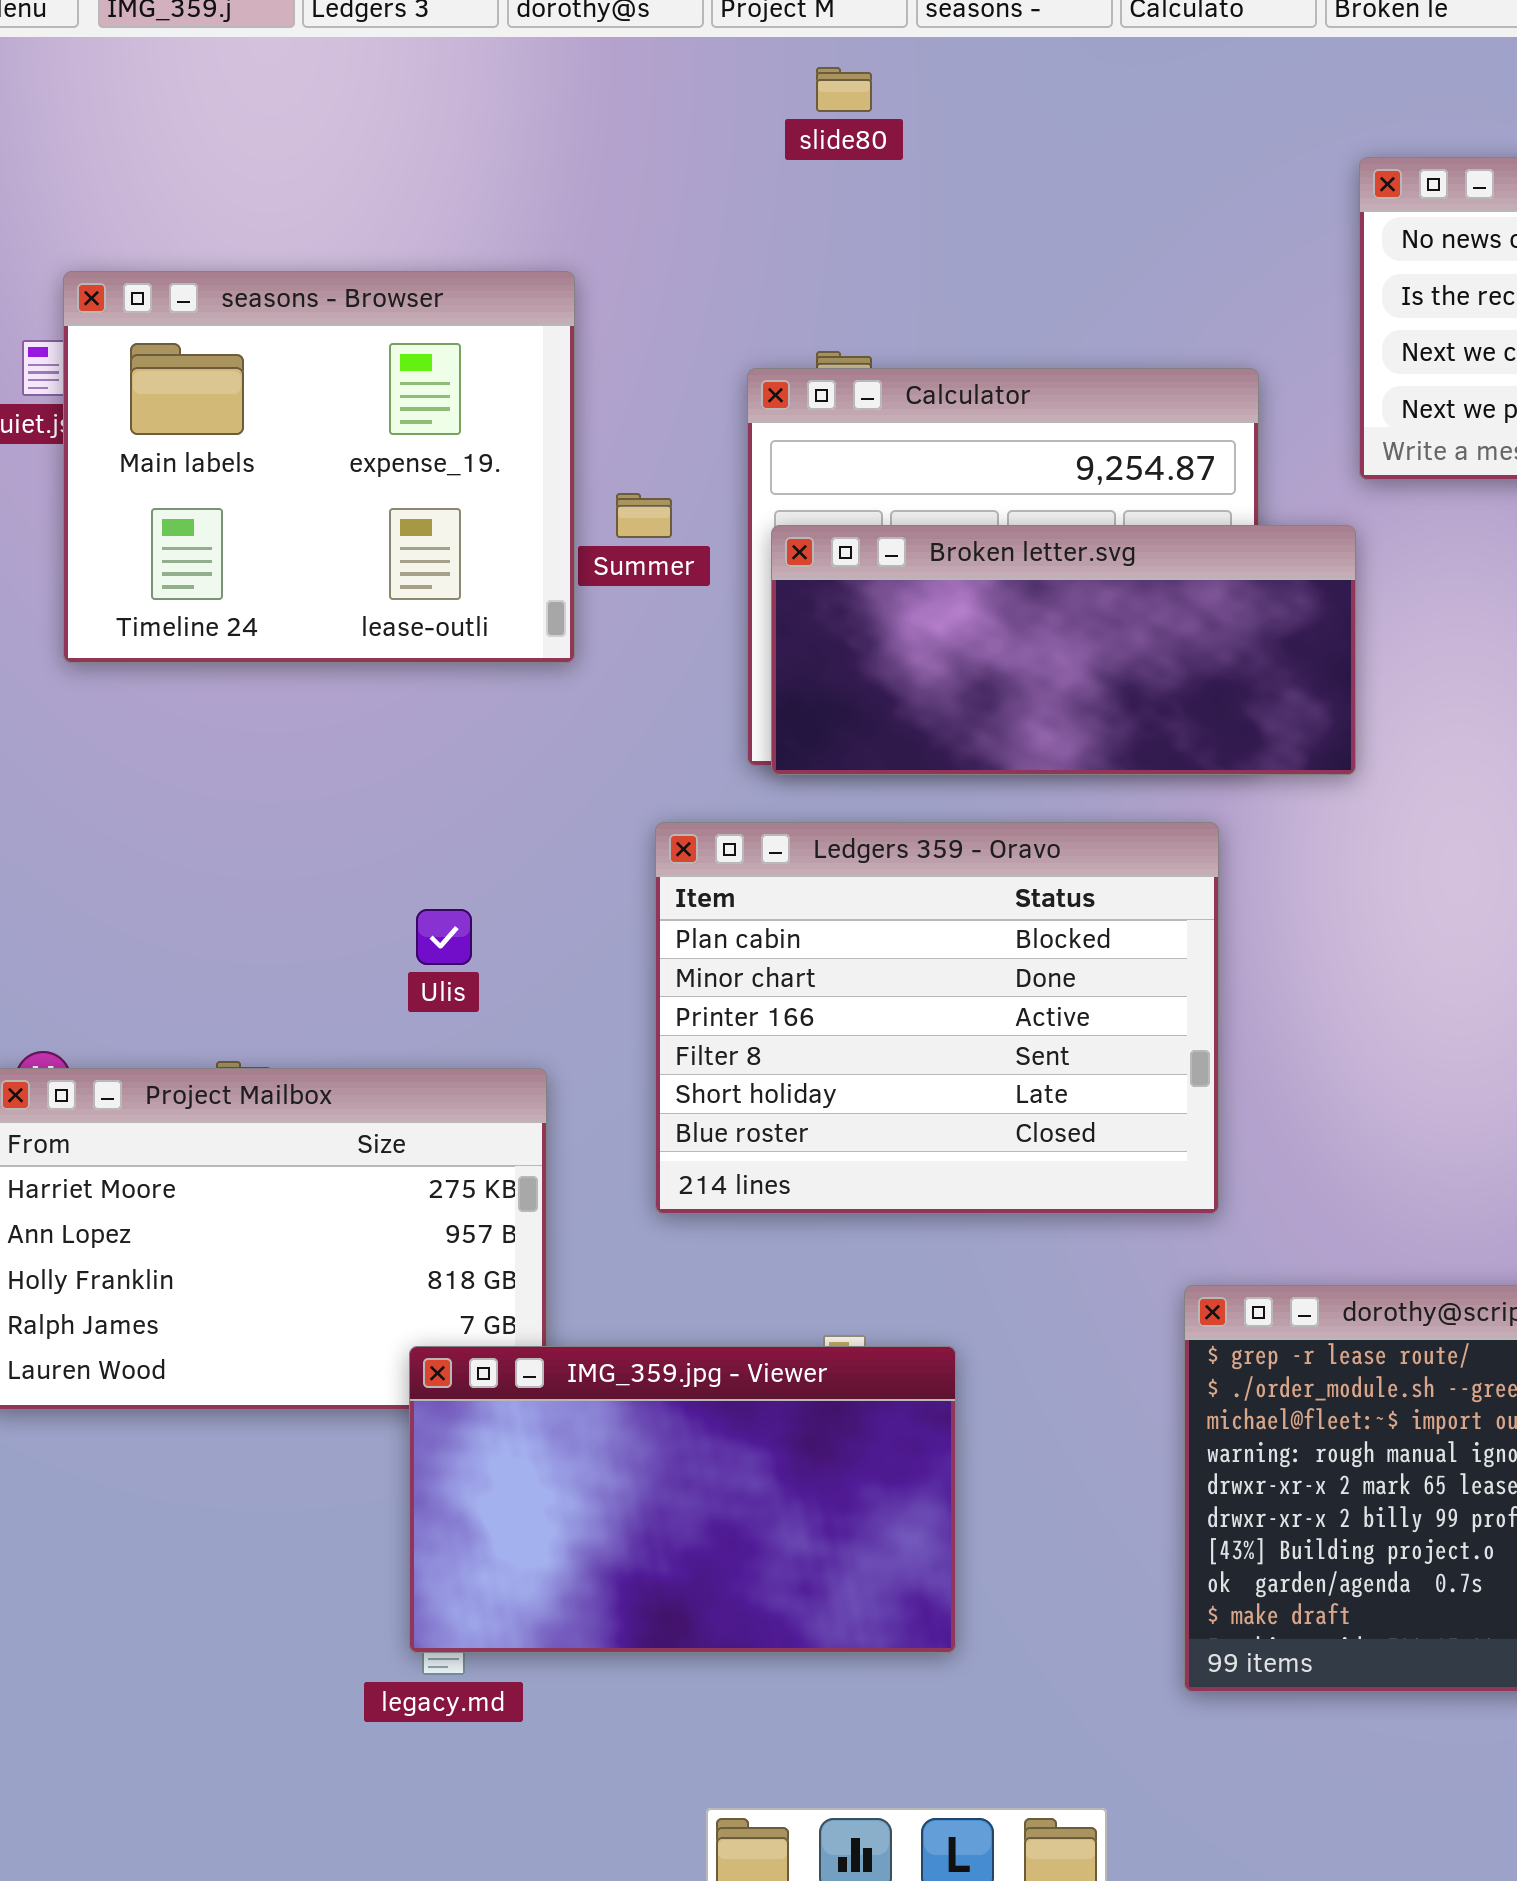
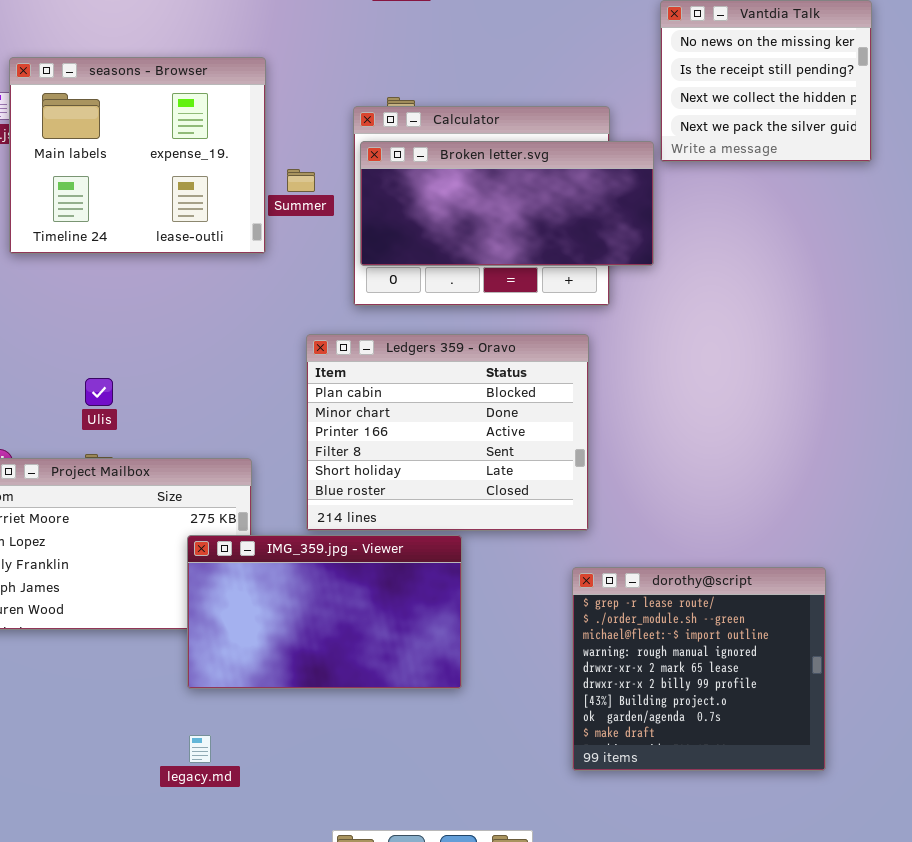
Broken letter.svg: [771,525,1356,775] -> [360,141,654,266], moved
Ulis: [416,909,472,965] -> [85,378,113,406], moved
IMG_359.jpg - Viewer: [409,1346,956,1653] -> [187,535,462,689], moved

